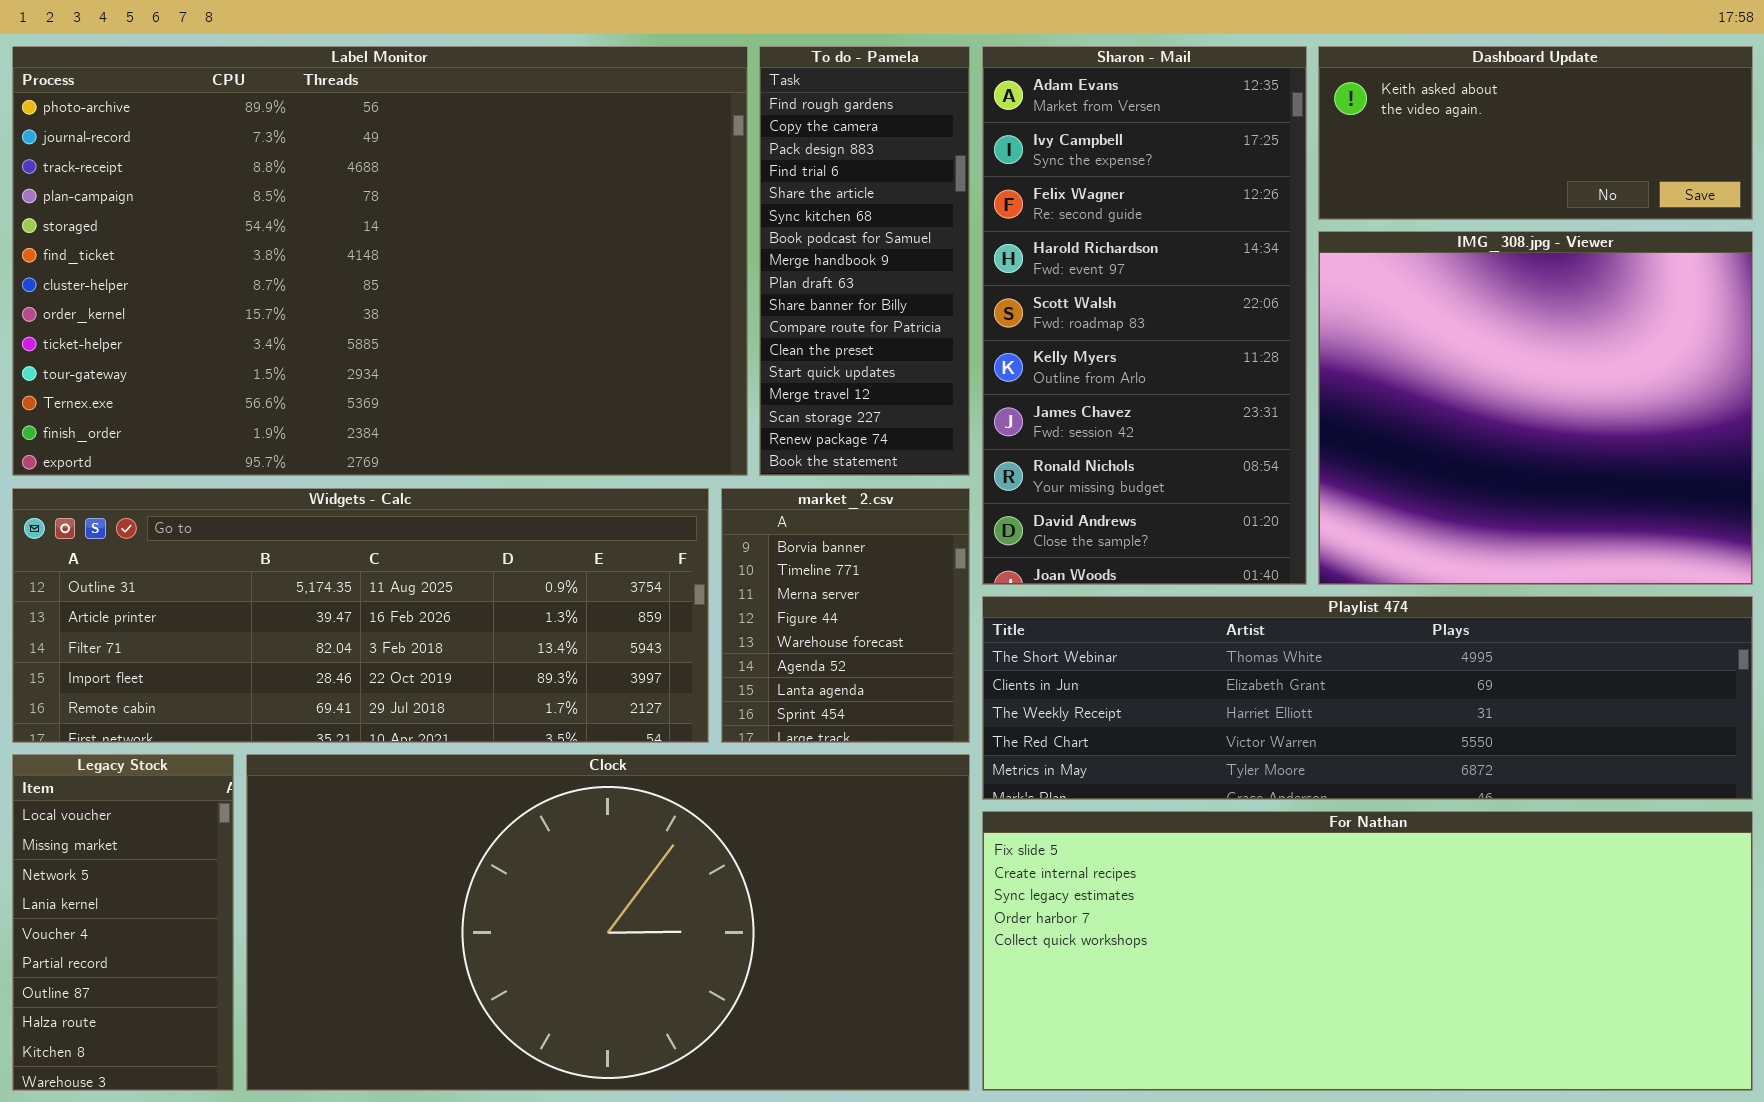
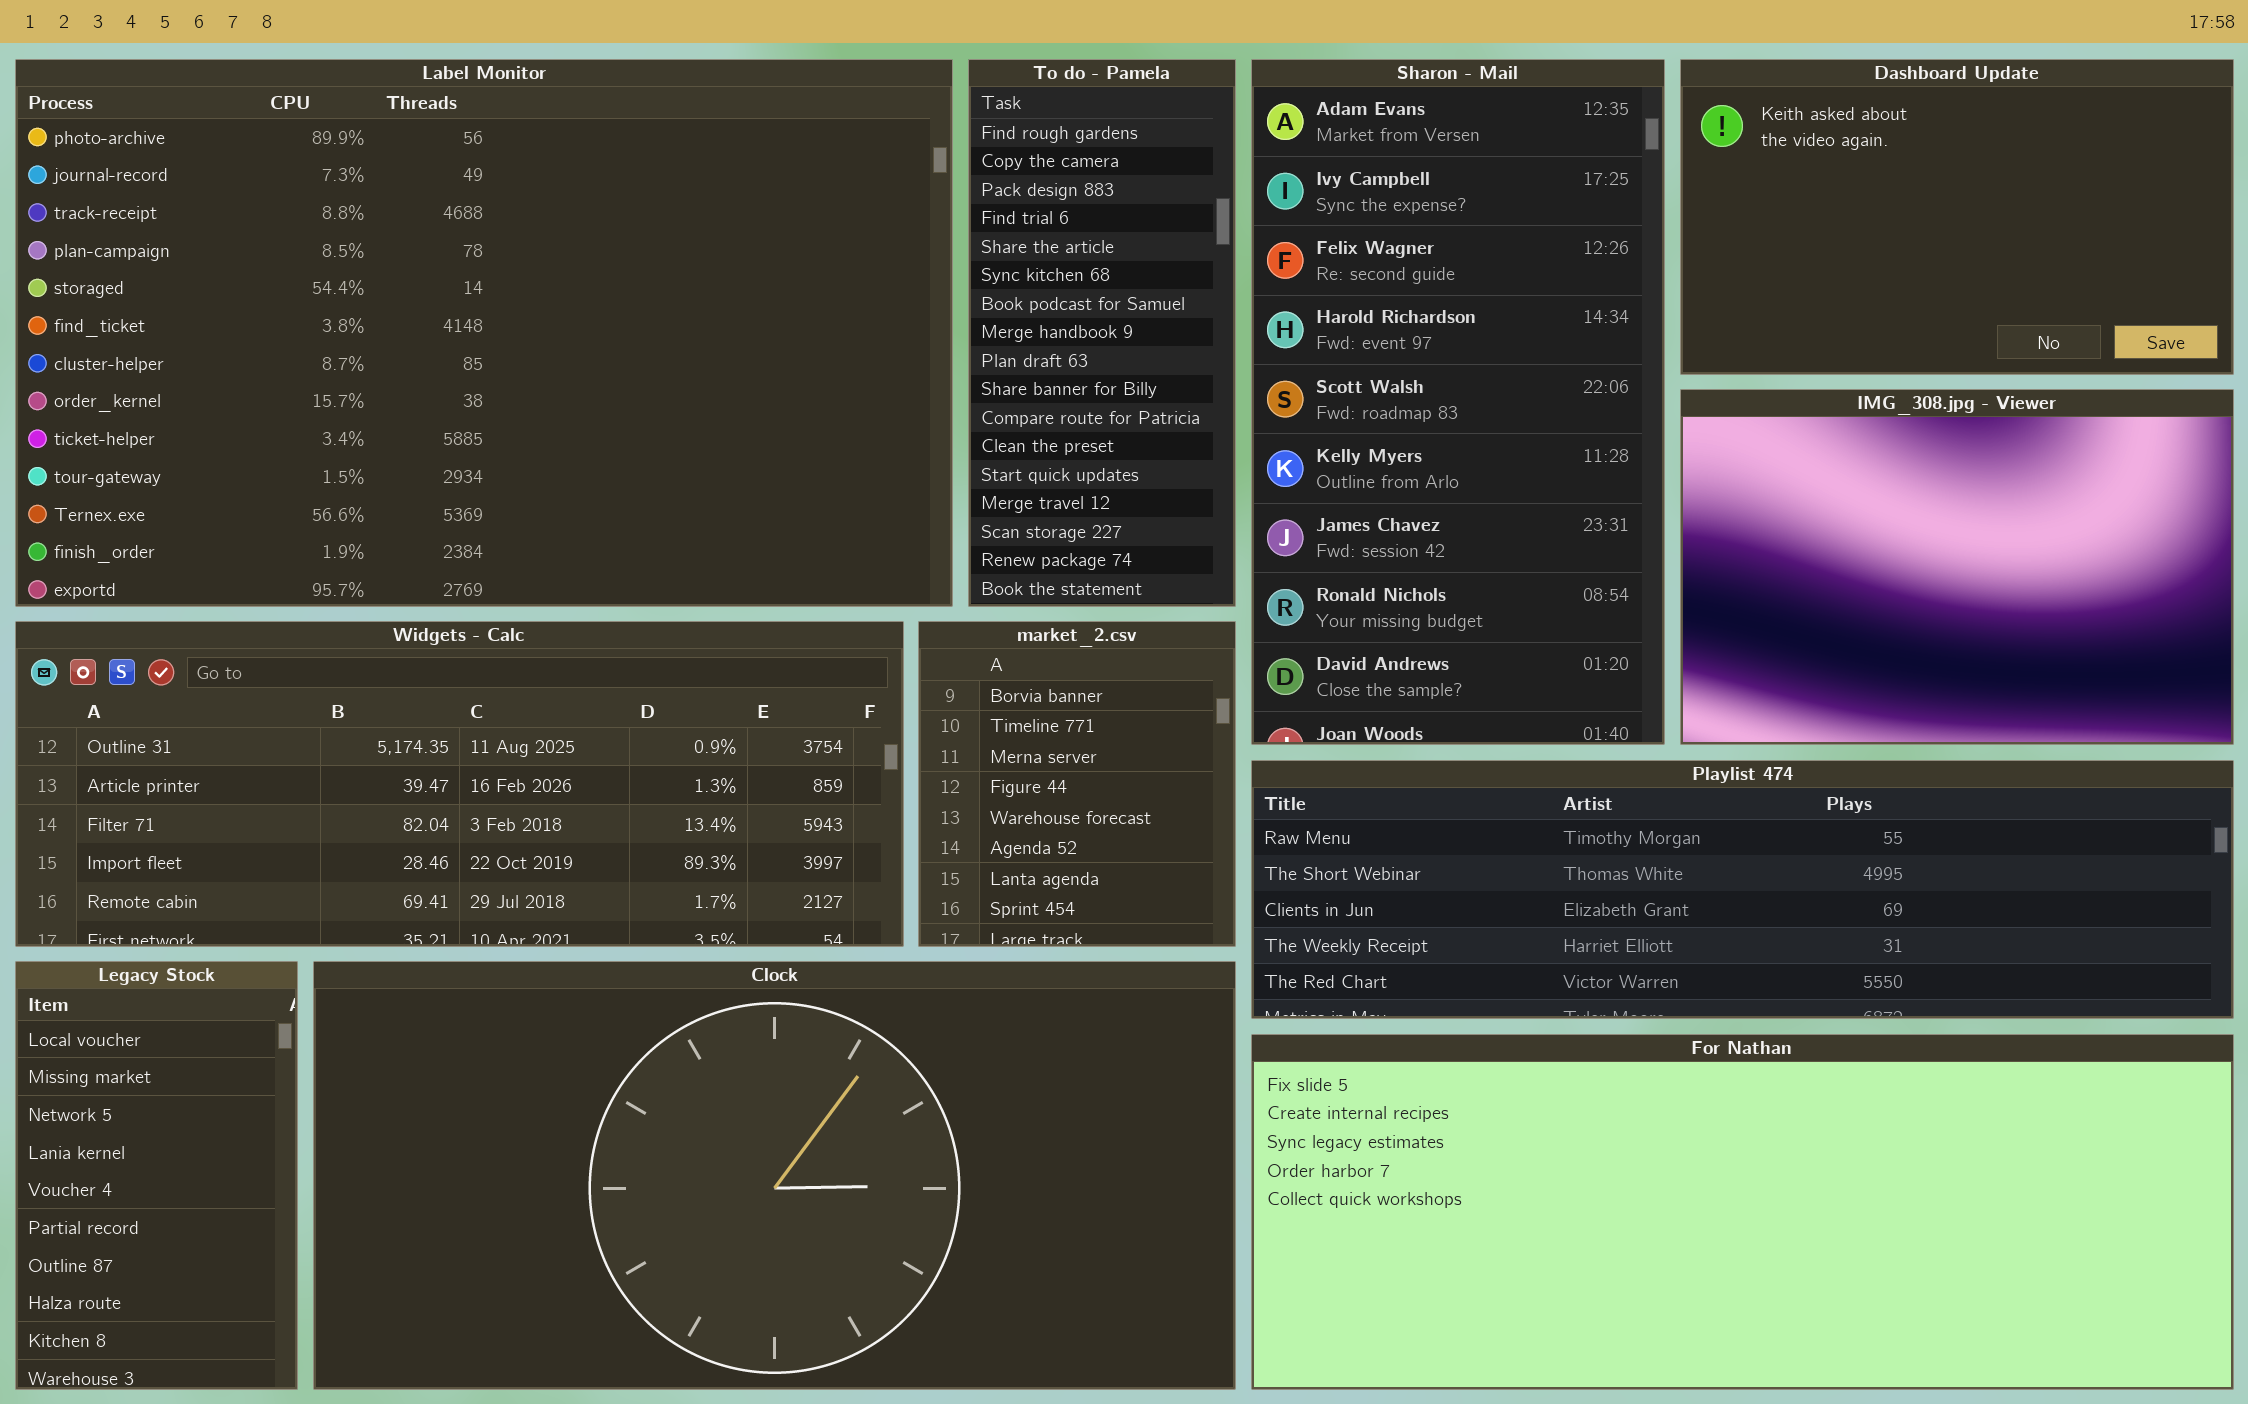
Dashboard Update: [1318,46,1753,220] -> [1680,59,2234,375], resized
IMG_308.jpg - Viewer: [1318,231,1753,585] -> [1680,389,2234,745], resized
Playlist 474: [982,596,1753,800] -> [1251,760,2234,1019], scrolled up 1 row

